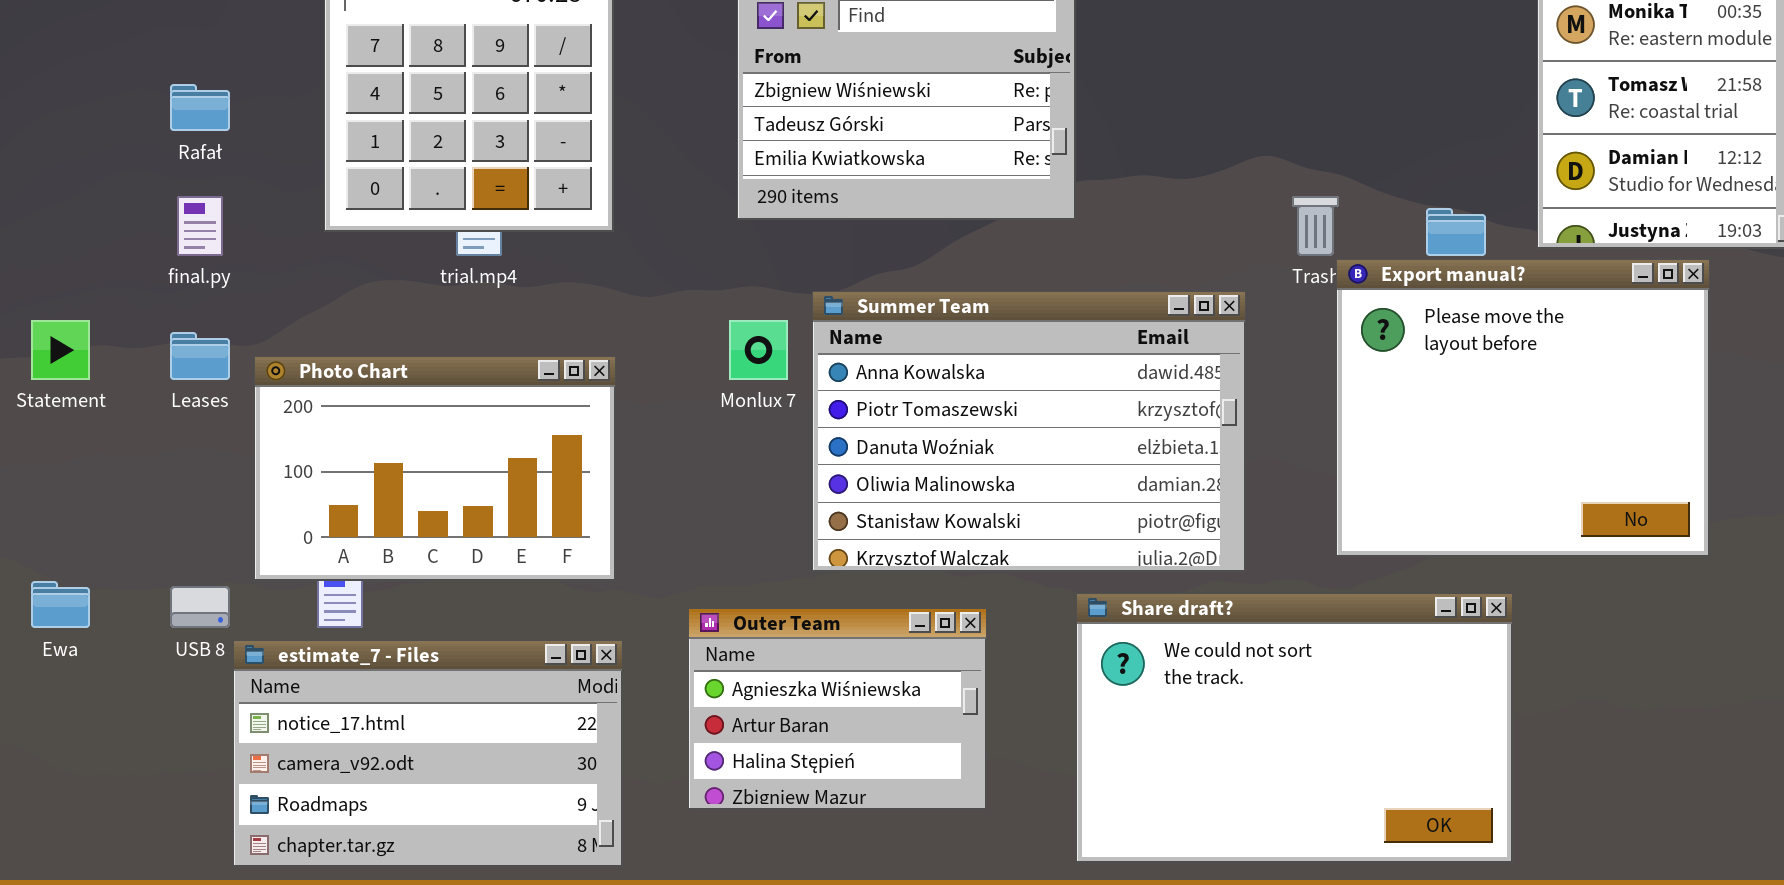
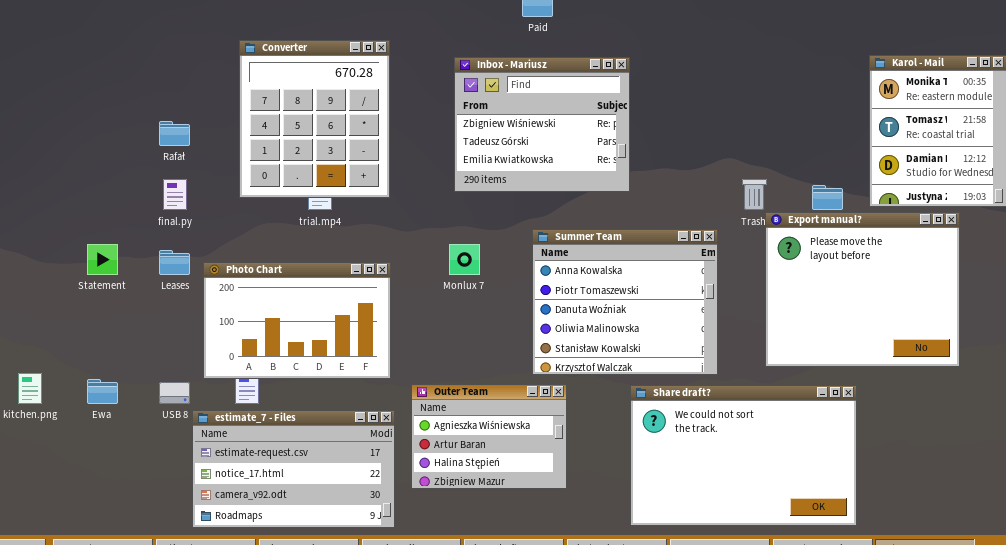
Summer Team: [812,291,1246,572] -> [532,229,718,375], resized
Outer Team: [688,608,987,810] -> [411,384,567,489], moved
estimate_7 - Files: [233,640,623,867] -> [192,410,395,528], scrolled up 1 row

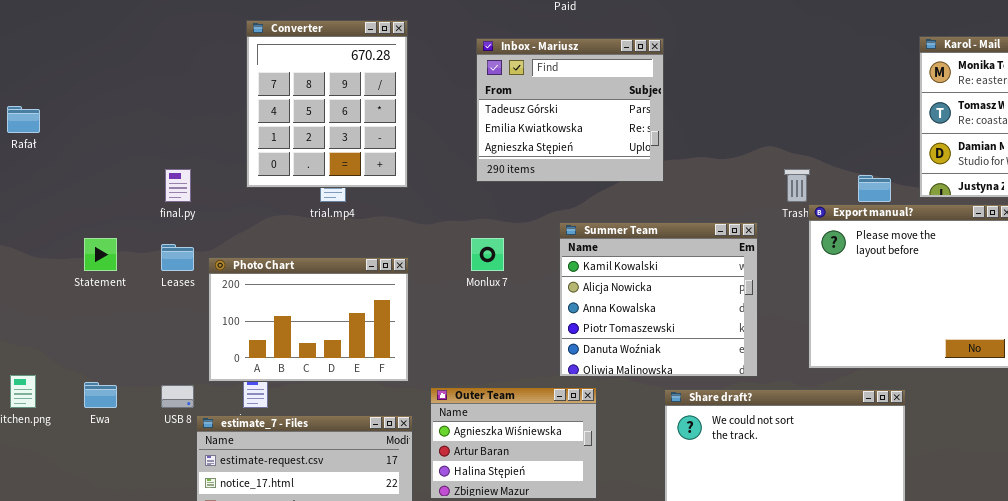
Inbox - Mariusz: [454,57,630,192] -> [476,38,664,182], scrolled down 1 row
Rafał: [159,121,190,146] -> [7,106,40,133], moved
Summer Team: [532,229,718,375] -> [559,222,758,377], scrolled up 2 rows

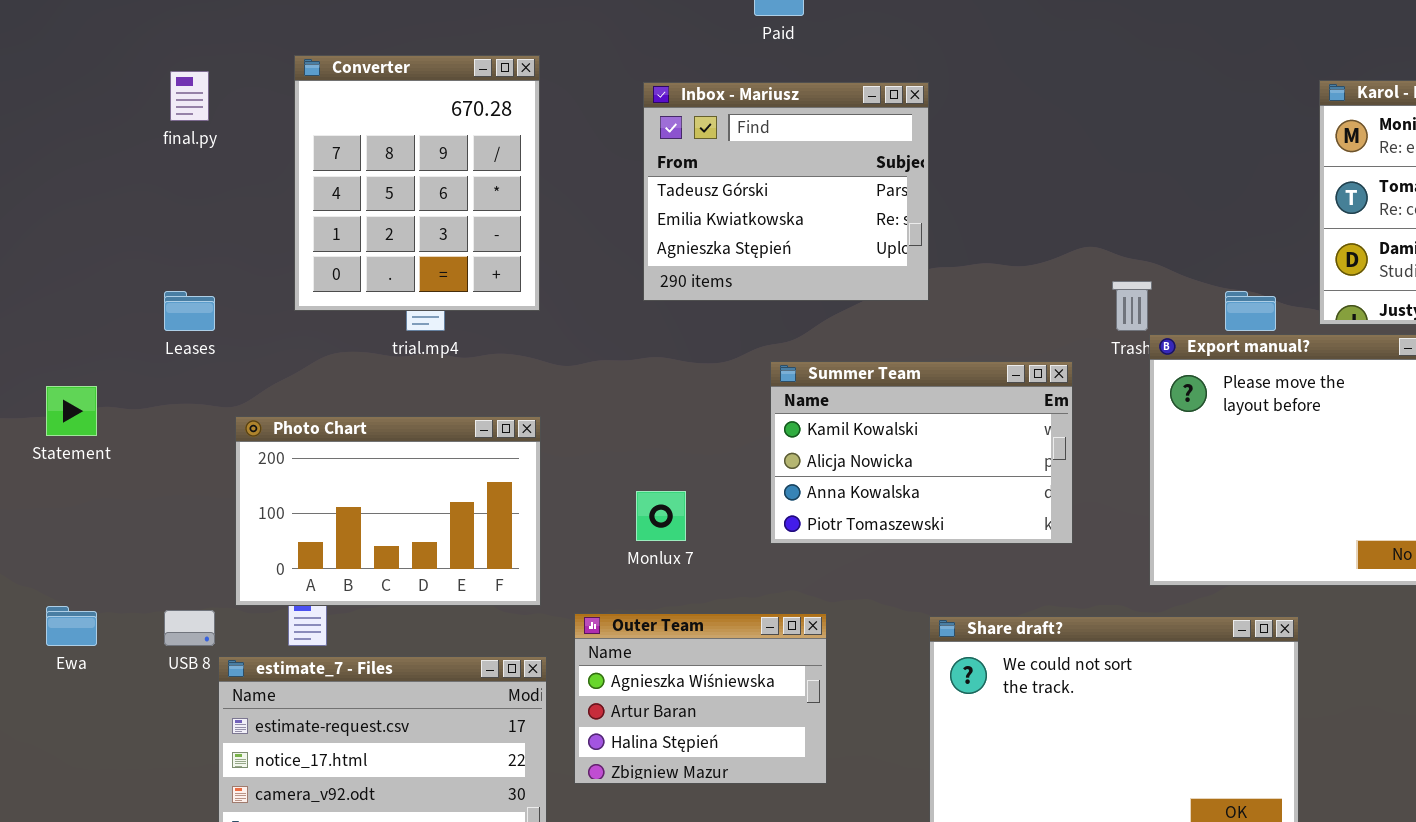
final.py: [165,169,191,202] -> [170,71,209,121], moved
Summer Team: [559,222,758,377] -> [770,361,1073,544], resized
Monlux 7: [471,238,504,271] -> [636,491,686,541], moved
Leases: [161,244,194,271] -> [164,291,215,331], moved

